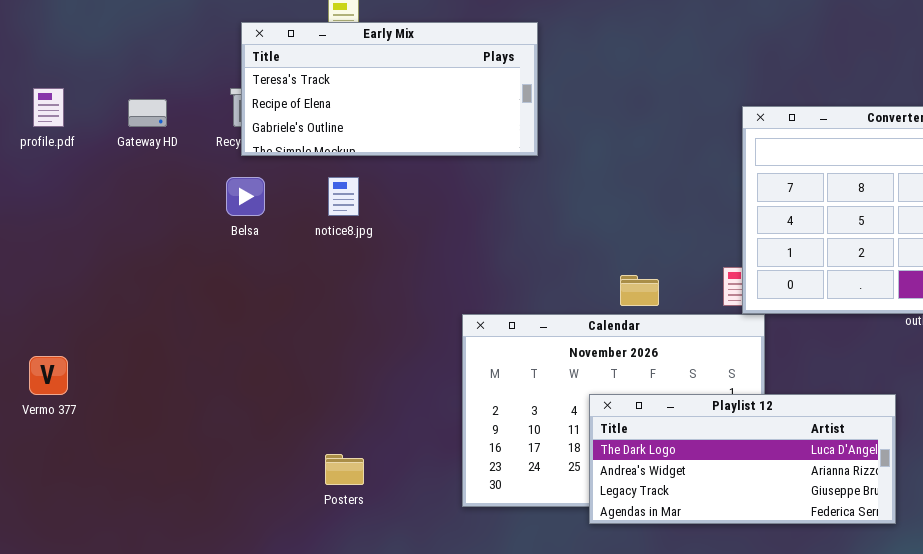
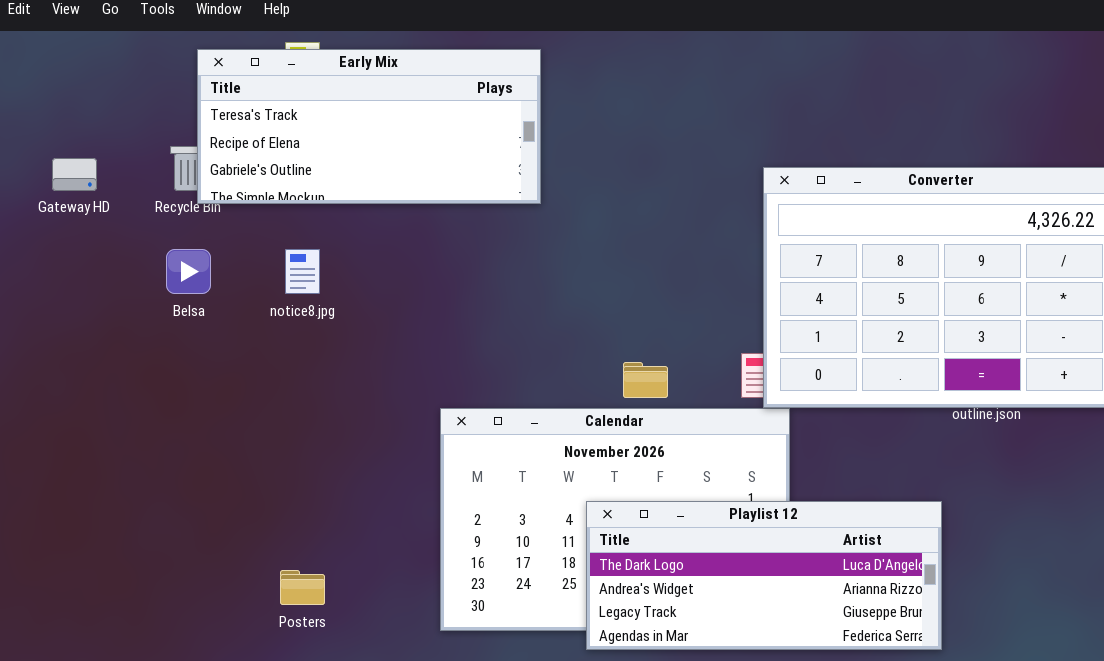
Early Mix: [241,22,538,156] -> [197,49,541,204], moved

